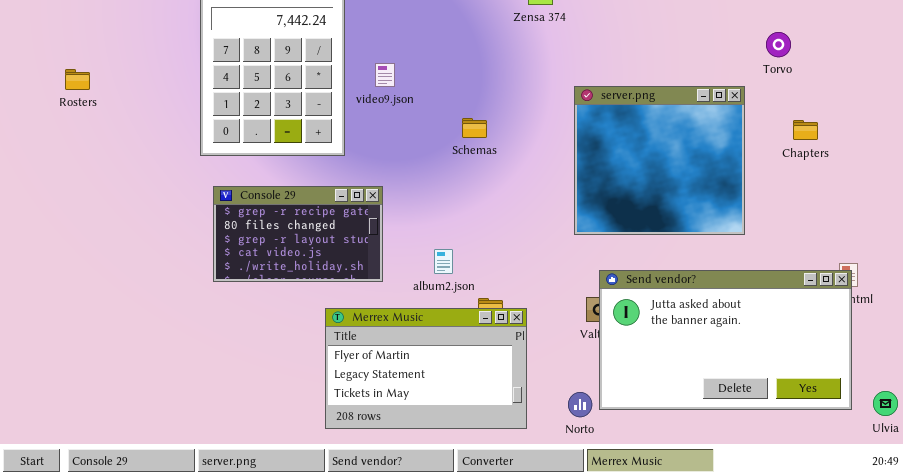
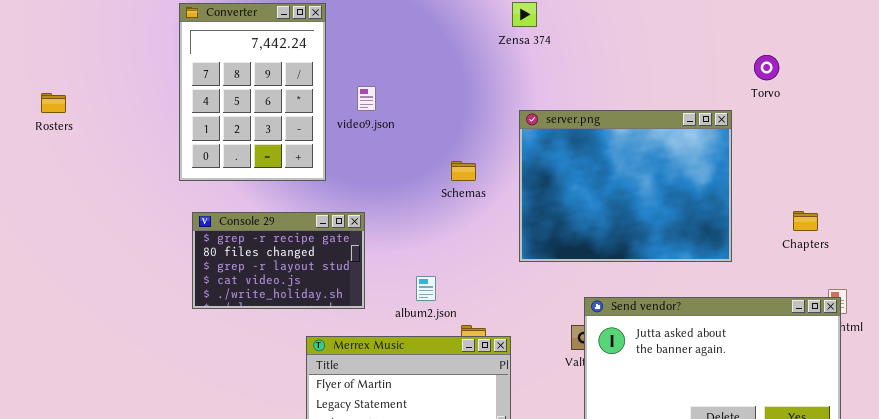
server.png: [574,86,745,235] -> [519,110,732,262], resized
Schemas: [462,118,487,138] -> [451,161,476,181], moved
Chapters: [793,120,818,140] -> [793,211,818,231], moved

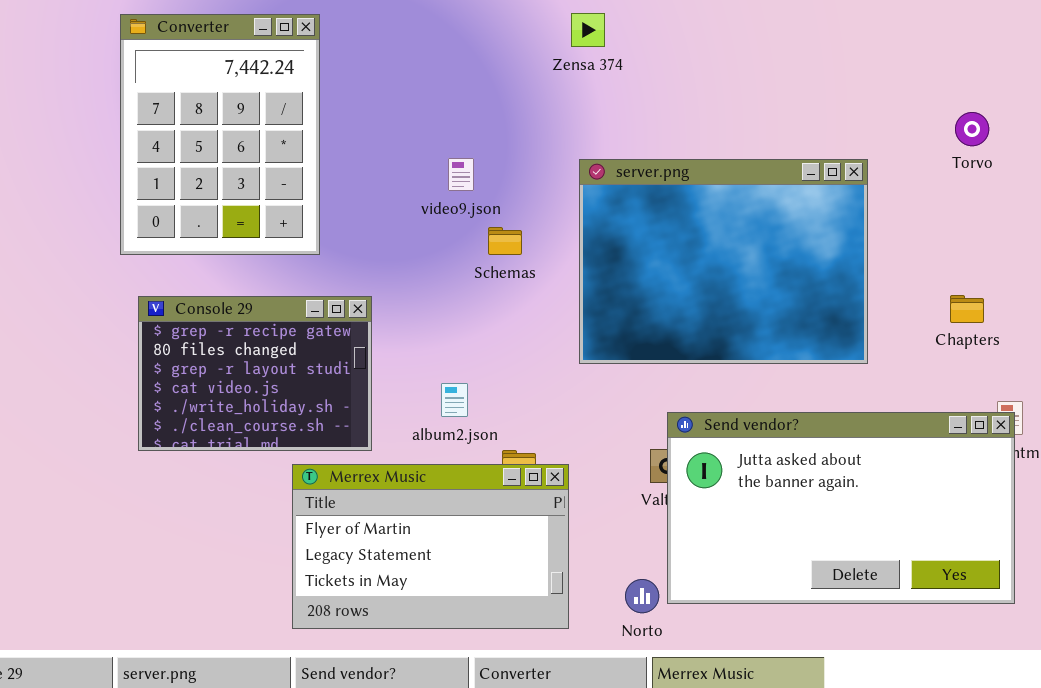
Torvo: [754,55,779,80] -> [955,112,989,146], moved
video9.json: [357,86,376,111] -> [448,158,474,191], moved
Console 29: [192,212,365,309] -> [138,296,372,451], resized

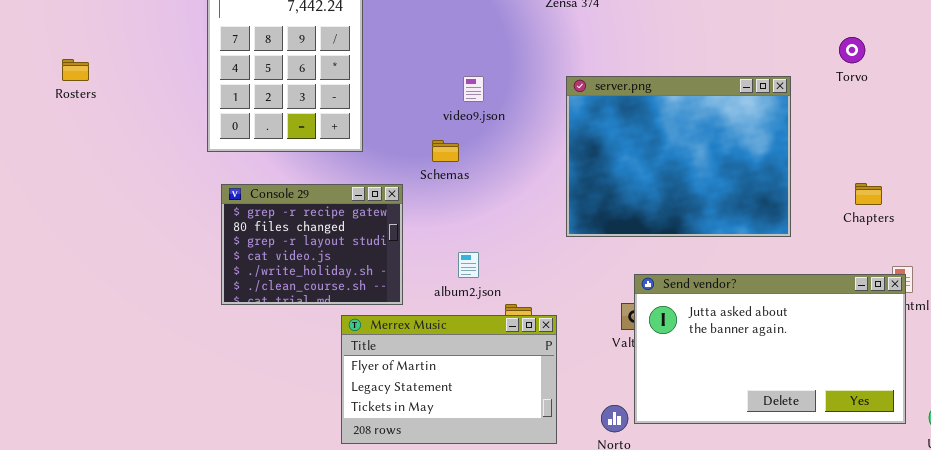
Torvo: [955,112,989,146] -> [839,37,865,63], moved
Schemas: [488,227,522,255] -> [432,140,459,162], moved

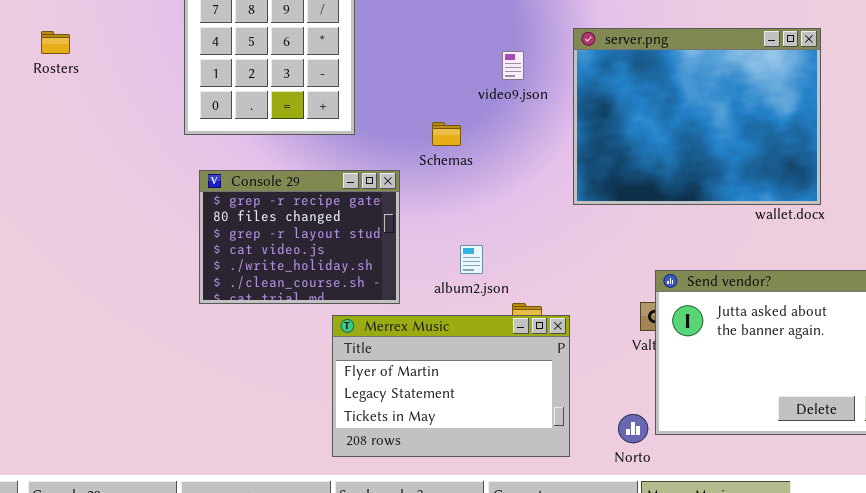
Rosters: [62,59,89,81] -> [41,31,70,54], moved
video9.json: [463,76,484,102] -> [502,51,524,80], moved
server.png: [566,76,791,237] -> [573,28,821,205], moved

